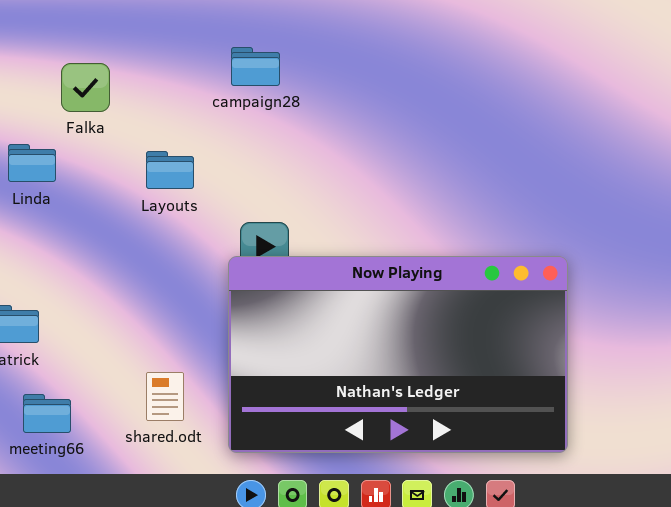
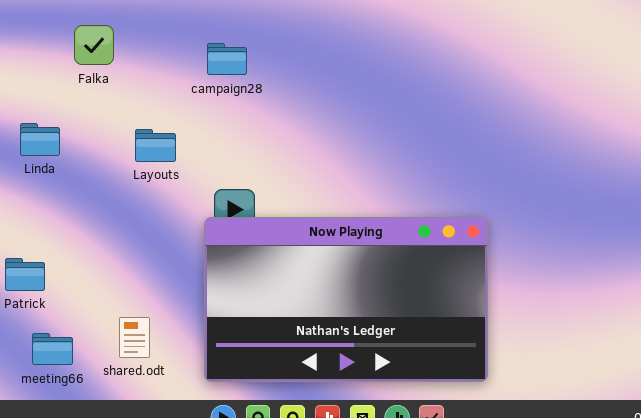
Falka: [61,63,110,112] -> [74,25,114,65], moved
shared.odt: [146,372,184,421] -> [119,317,150,358], moved

